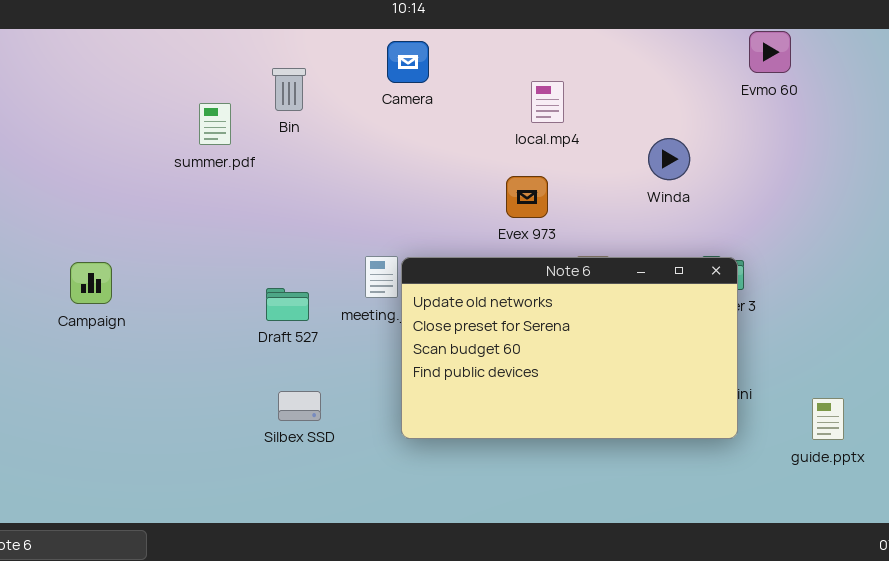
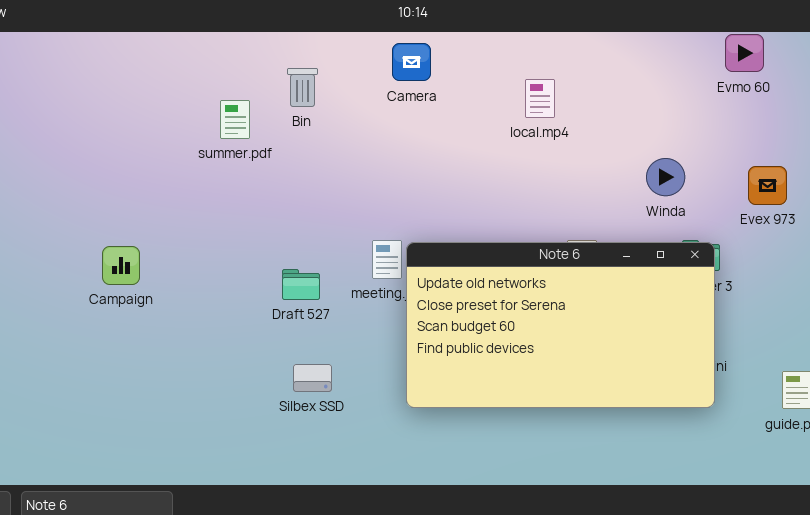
Winda: [648,138,690,180] -> [646,158,685,196], moved
Evex 973: [506,176,548,218] -> [748,166,787,205], moved

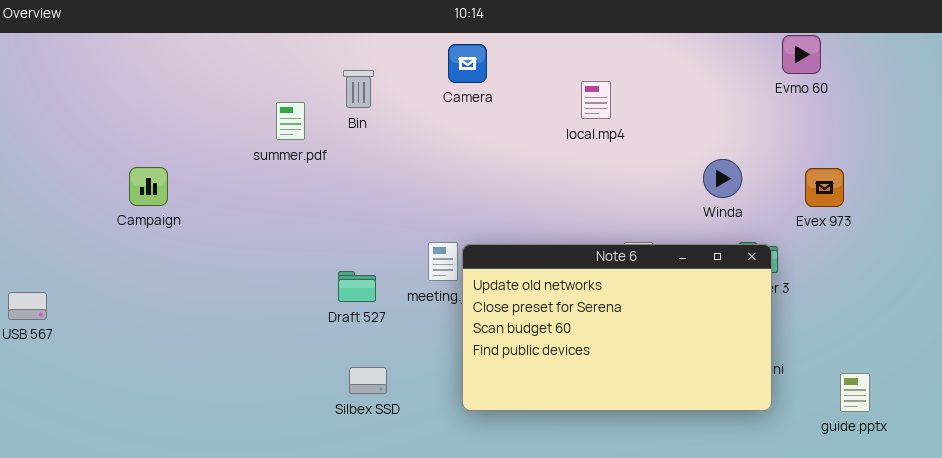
Campaign: [102,246,140,285] -> [129,167,168,206], moved

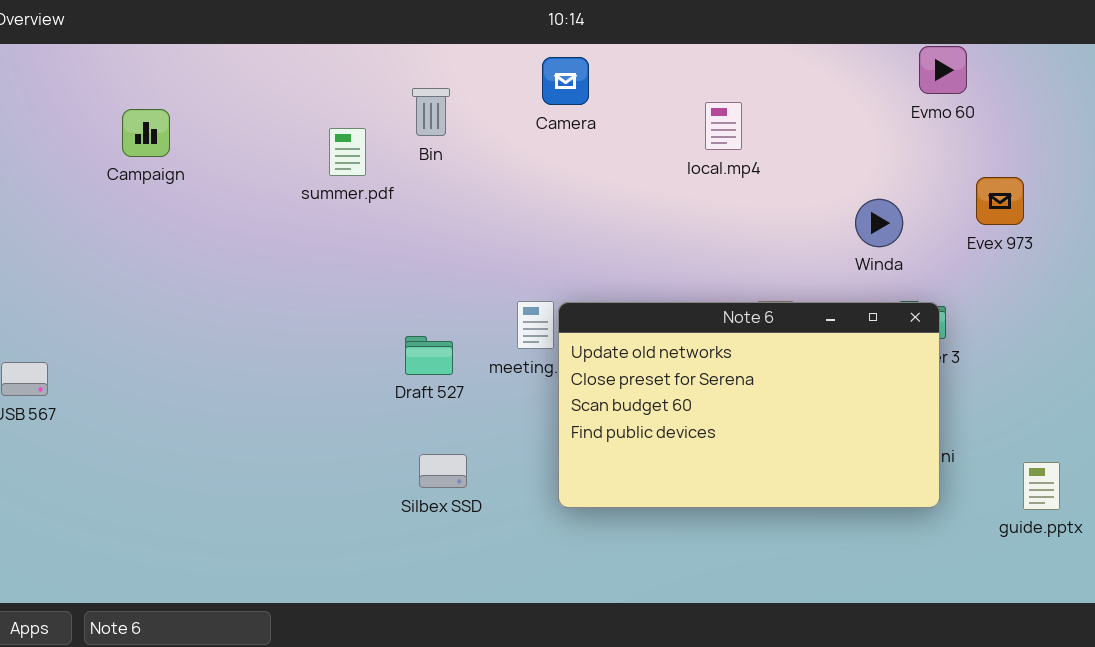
Evmo 60: [782,35,821,74] -> [919,46,967,94], moved
Campaign: [129,167,168,206] -> [122,109,170,157], moved
Evex 973: [805,168,844,207] -> [976,177,1024,225], moved

